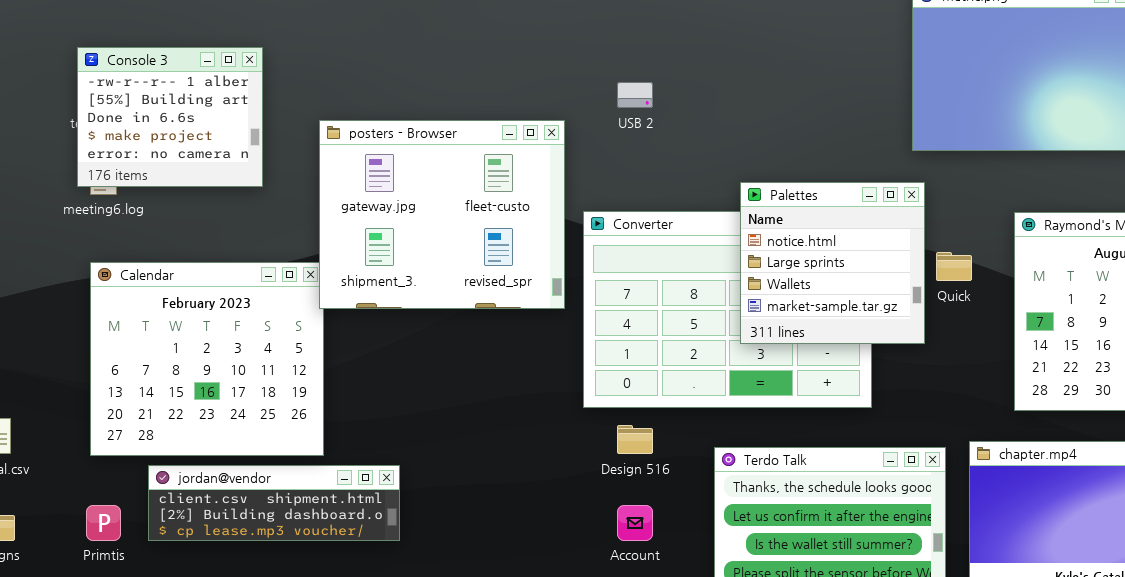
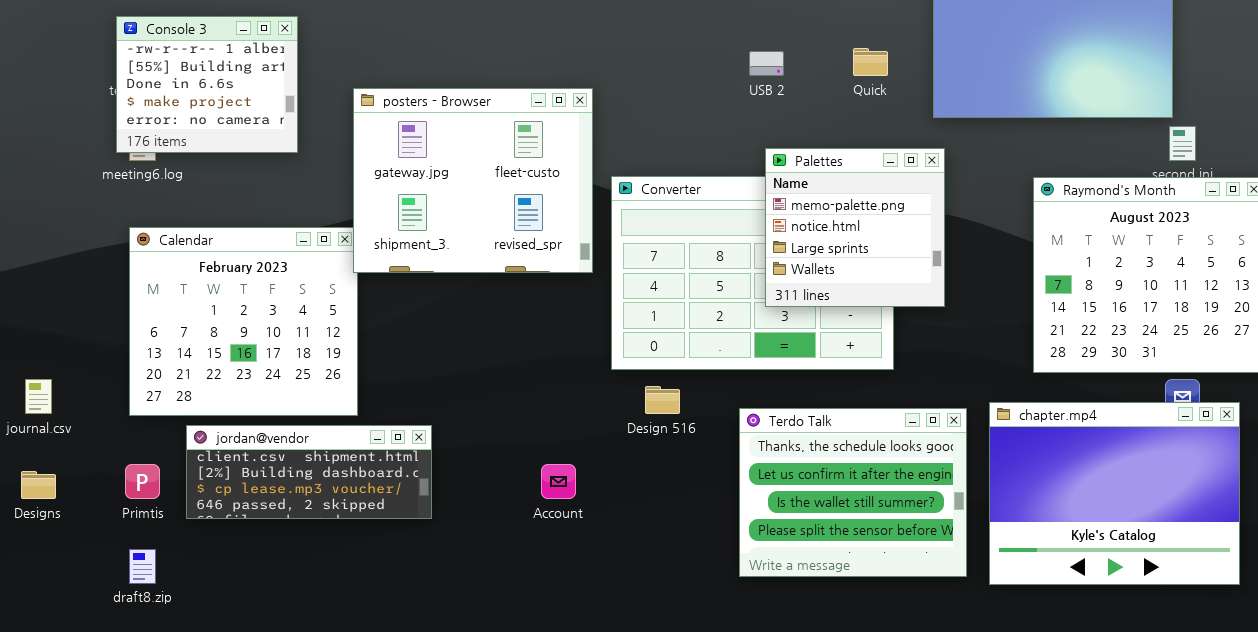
USB 2: [617,82,653,108] -> [749,51,784,76], moved
Palettes: [740,182,925,344] -> [765,148,945,307], scrolled up 1 row
Quick: [936,252,972,281] -> [853,48,888,76], moved
jordan@vendor: [148,465,400,541] -> [186,425,432,519], resized
Account: [617,505,653,541] -> [541,464,576,499], moved

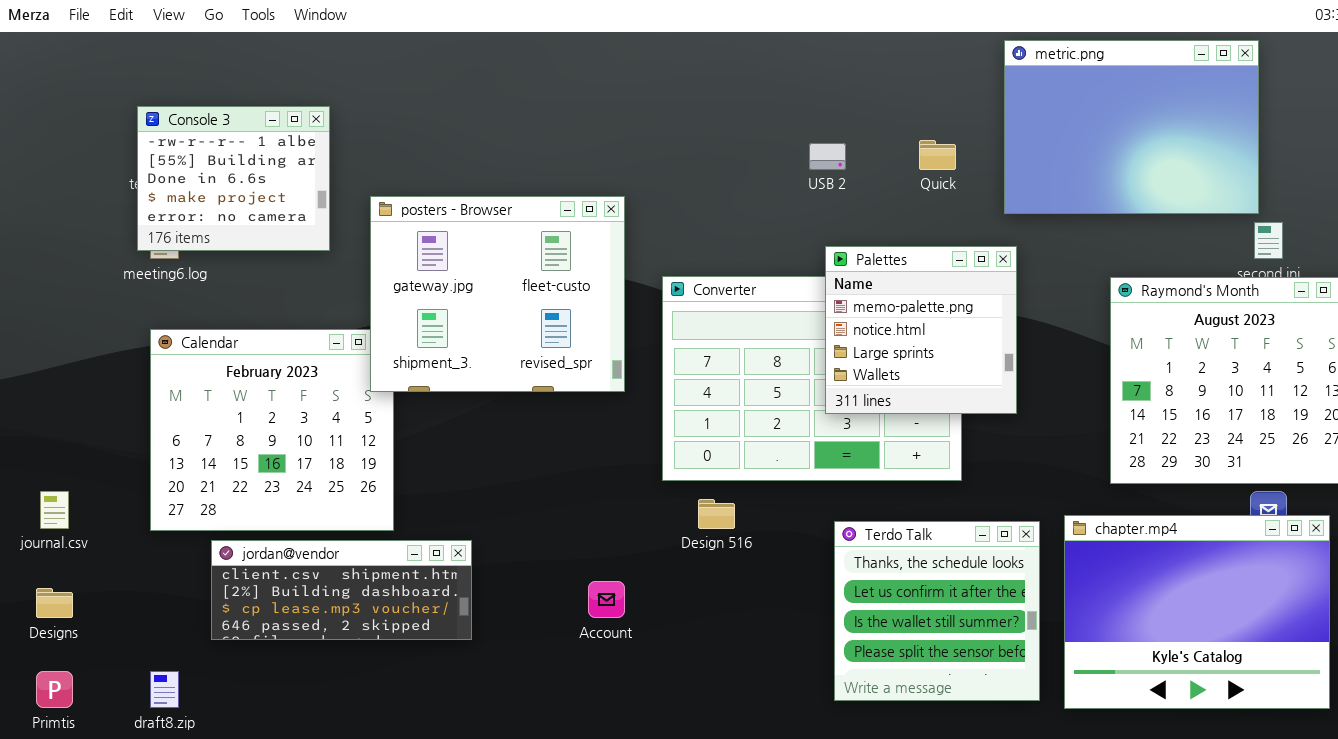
posters - Browser: [353,88,593,273] -> [370,196,625,392], moved
Terdo Talk: [739,408,967,577] -> [834,521,1040,701], resized
Primtis: [125,464,160,499] -> [36,671,73,708], moved

